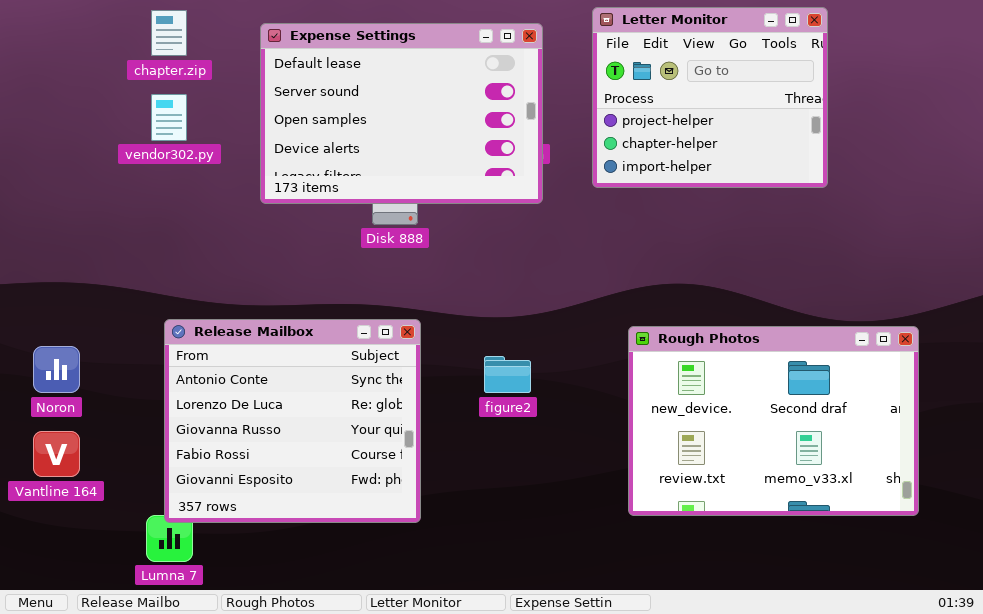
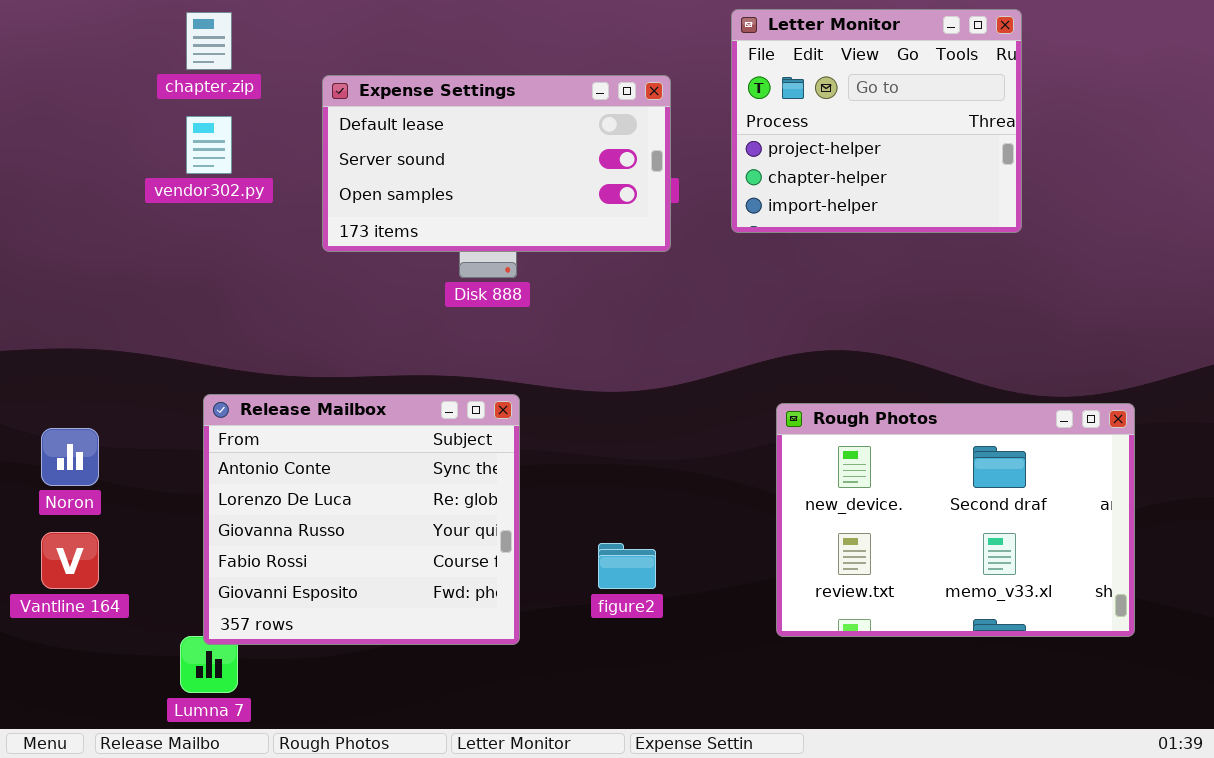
Expense Settings: [260,23,543,204] -> [322,75,671,252], resized
figure2: [484,356,531,393] -> [598,543,656,589], moved

